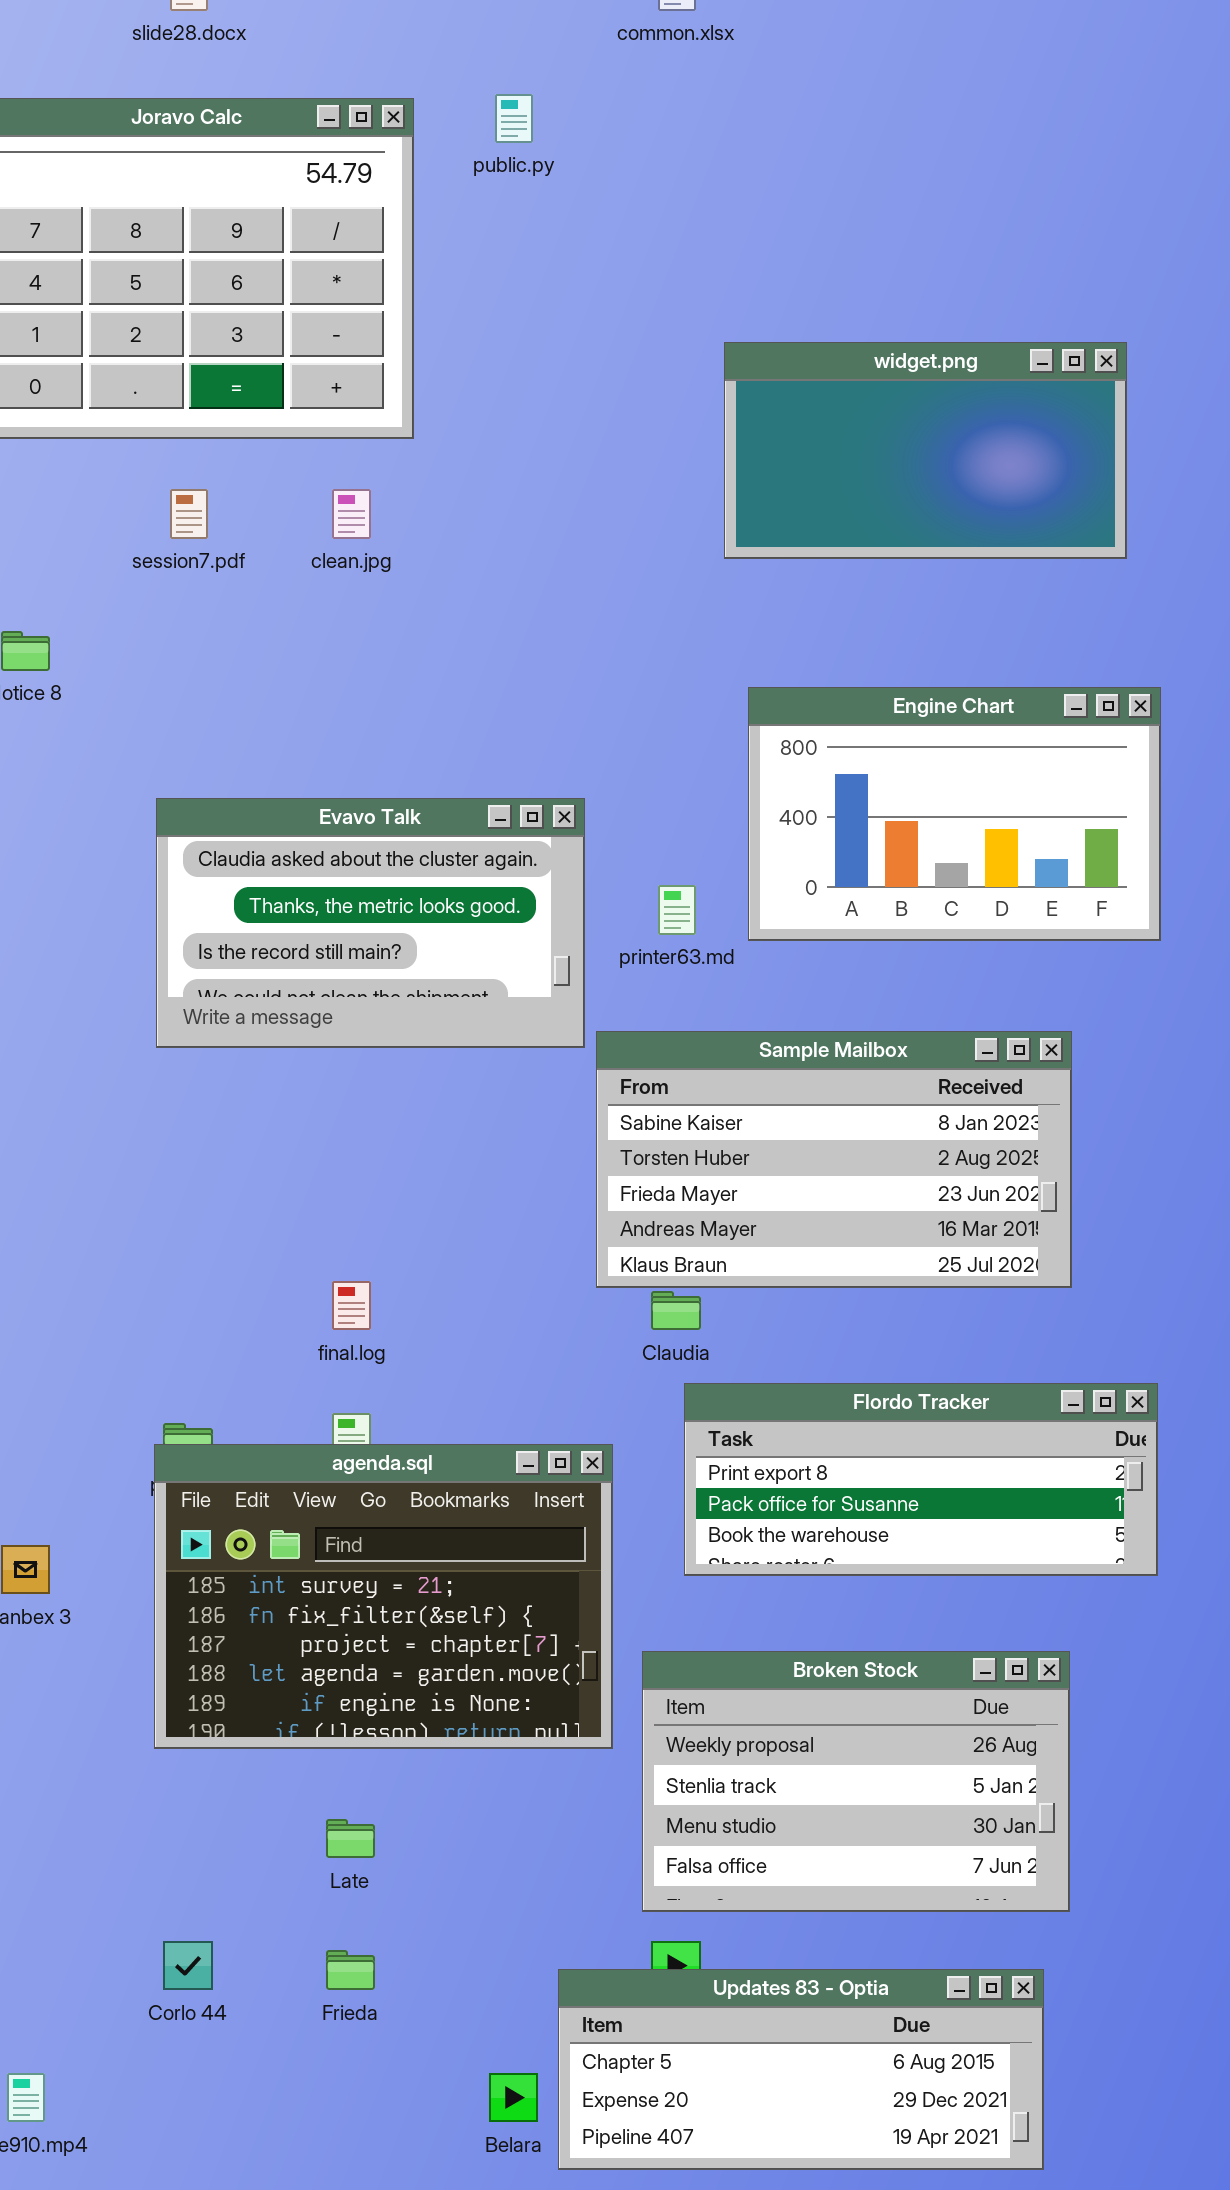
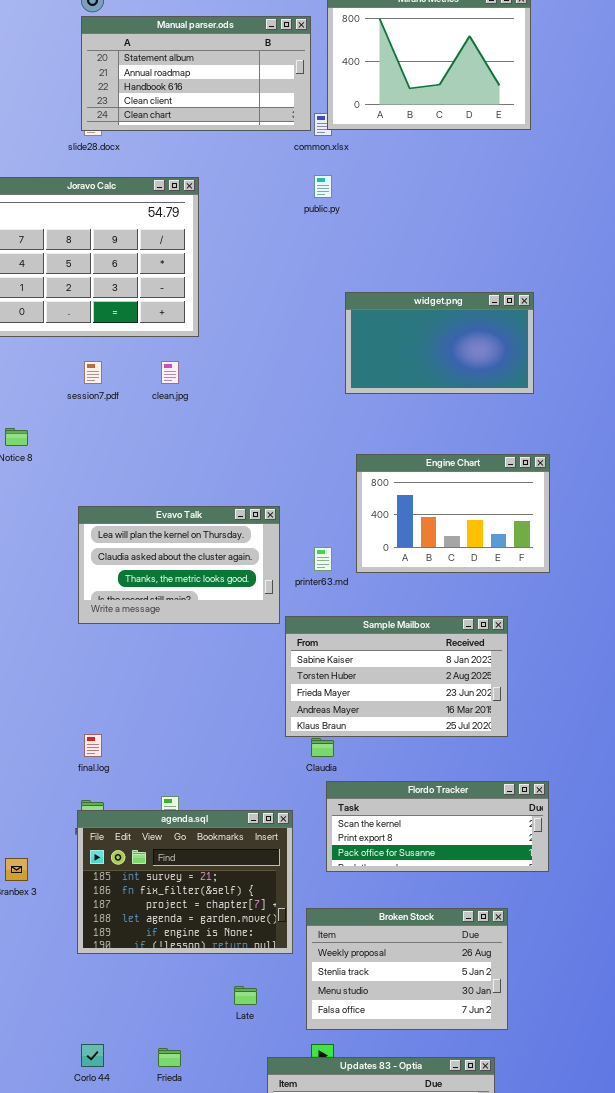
public.py: [495,94,533,143] -> [314,175,332,198], moved
Evavo Talk: [156,798,585,1048] -> [78,506,280,624], scrolled up 1 row
final.log: [332,1281,371,1330] -> [84,734,102,757], moved
Flordo Tracker: [684,1383,1158,1576] -> [326,781,549,872], scrolled up 1 row
Late: [326,1819,375,1858] -> [234,986,257,1005], moved

